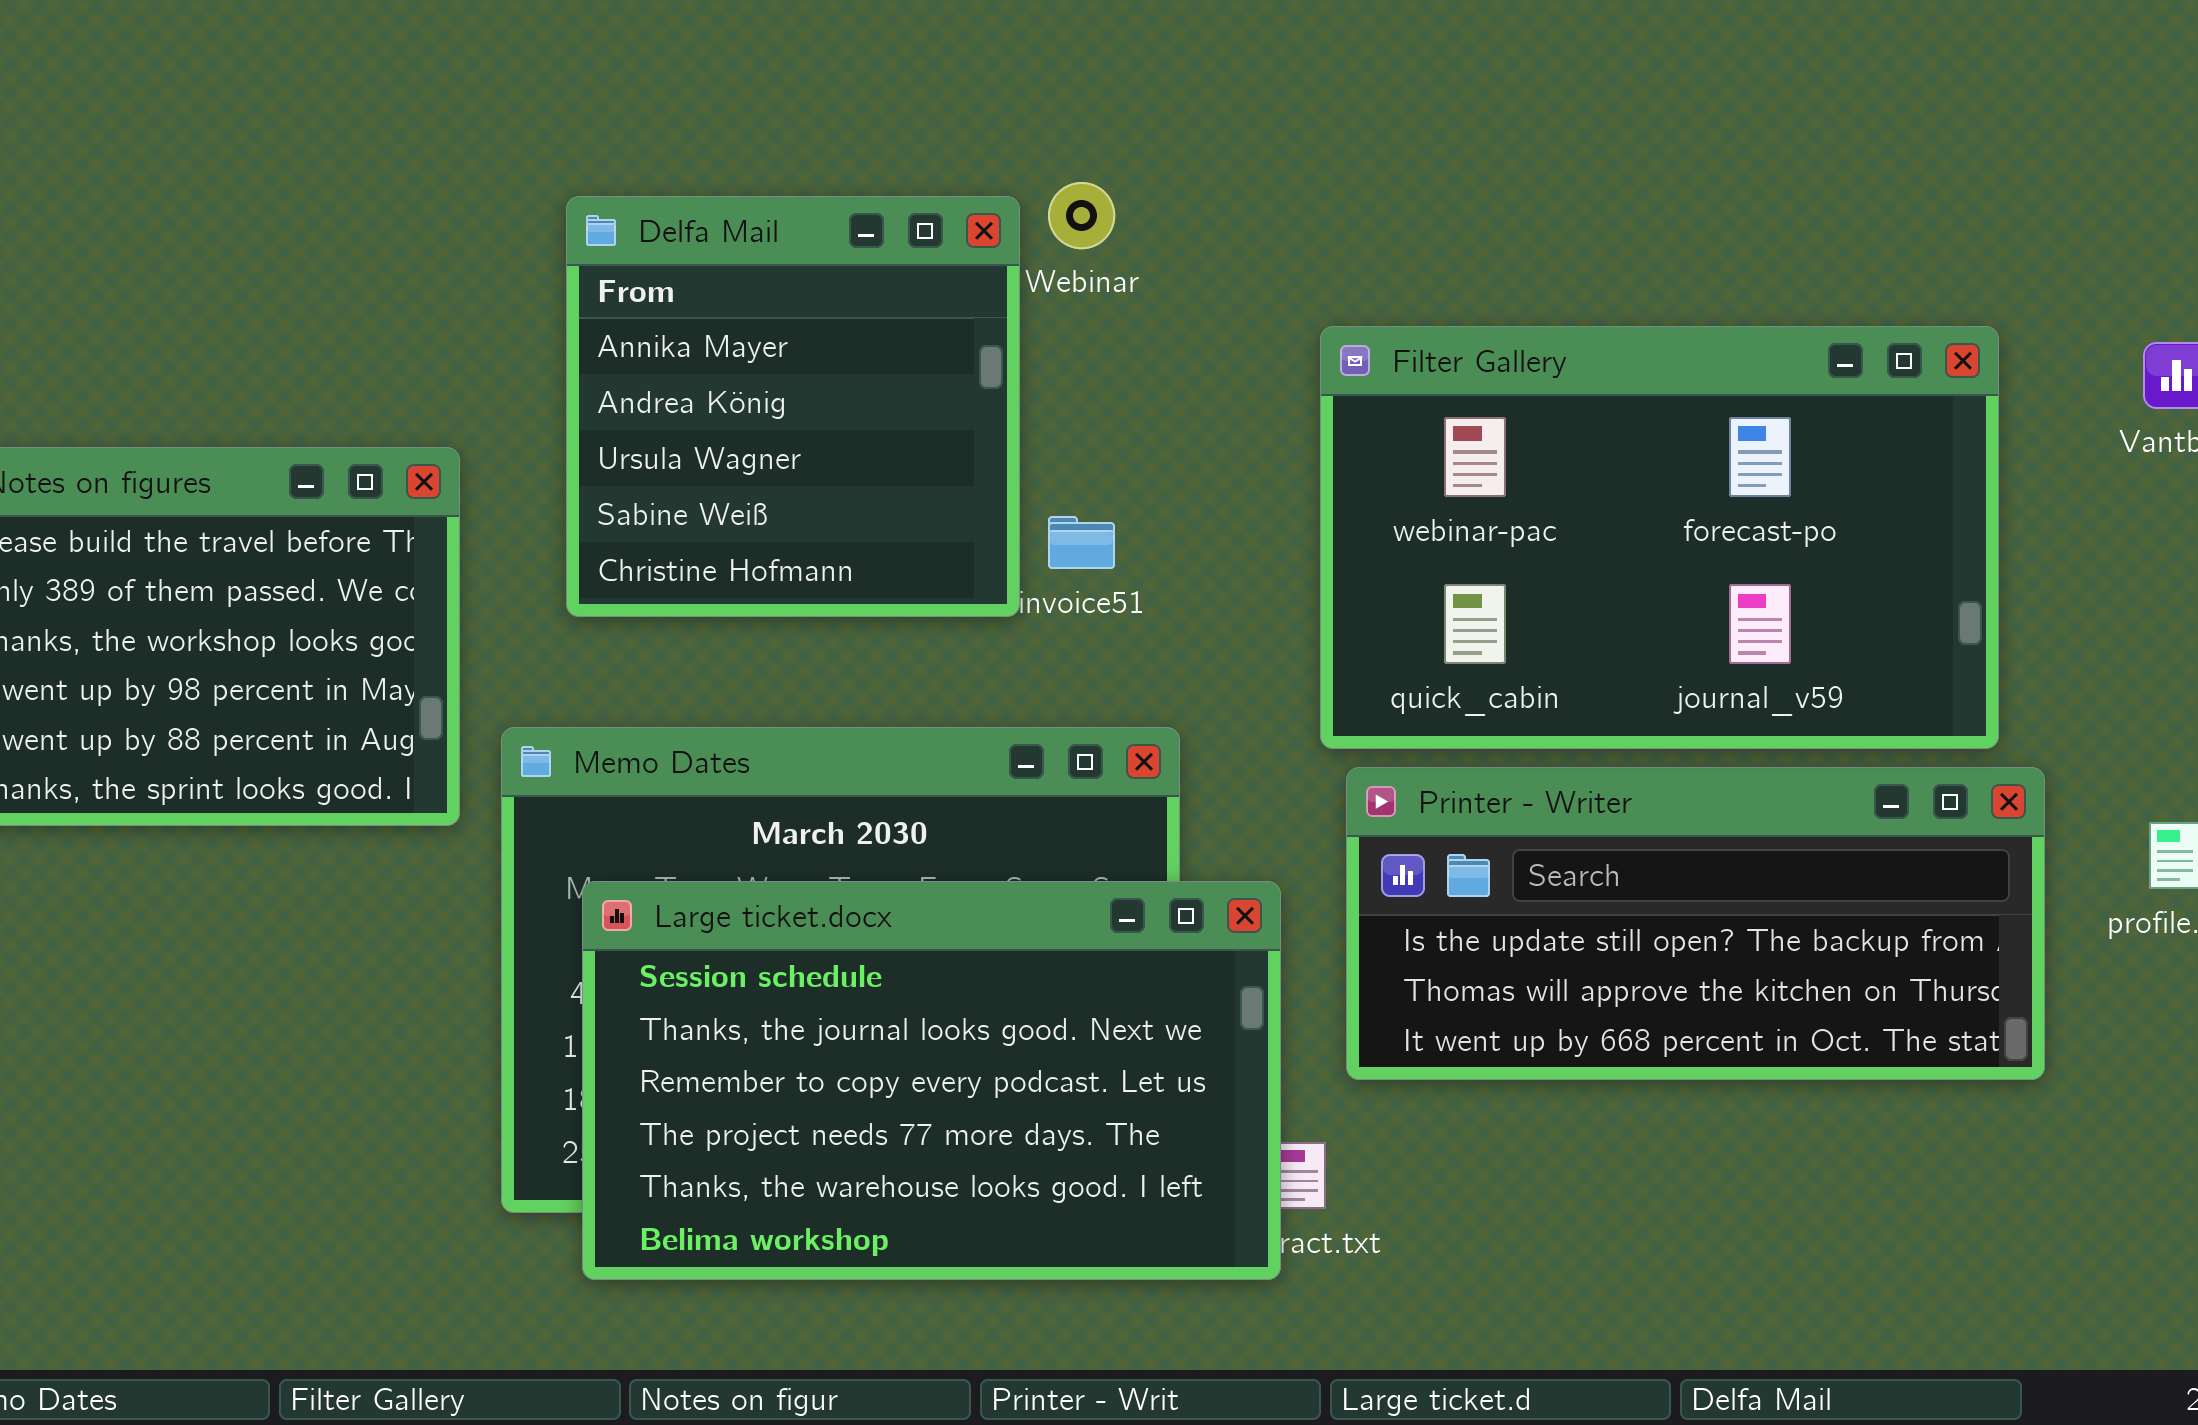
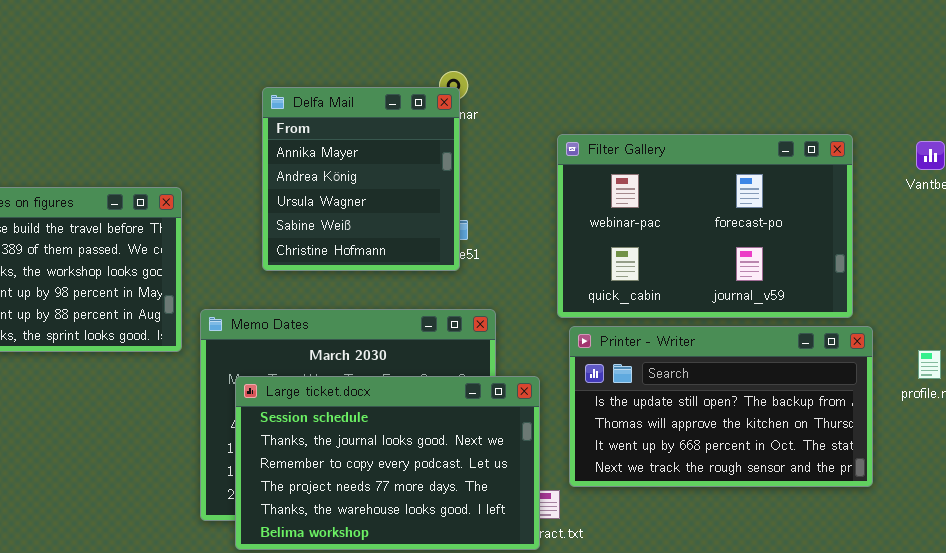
Delfa Mail: [566,196,1020,617] -> [262,87,460,271], moved
Printer - Writer: [1346,767,2045,1080] -> [569,326,873,487], resized

